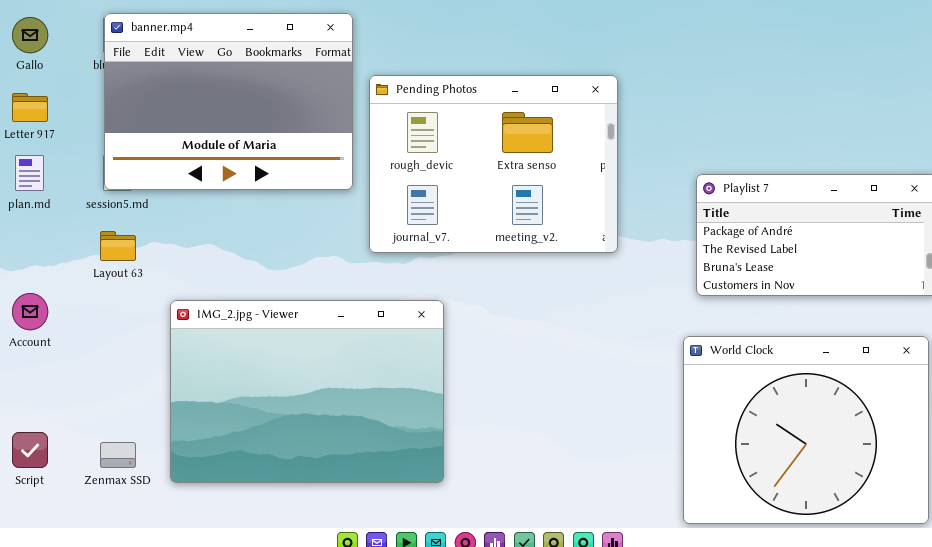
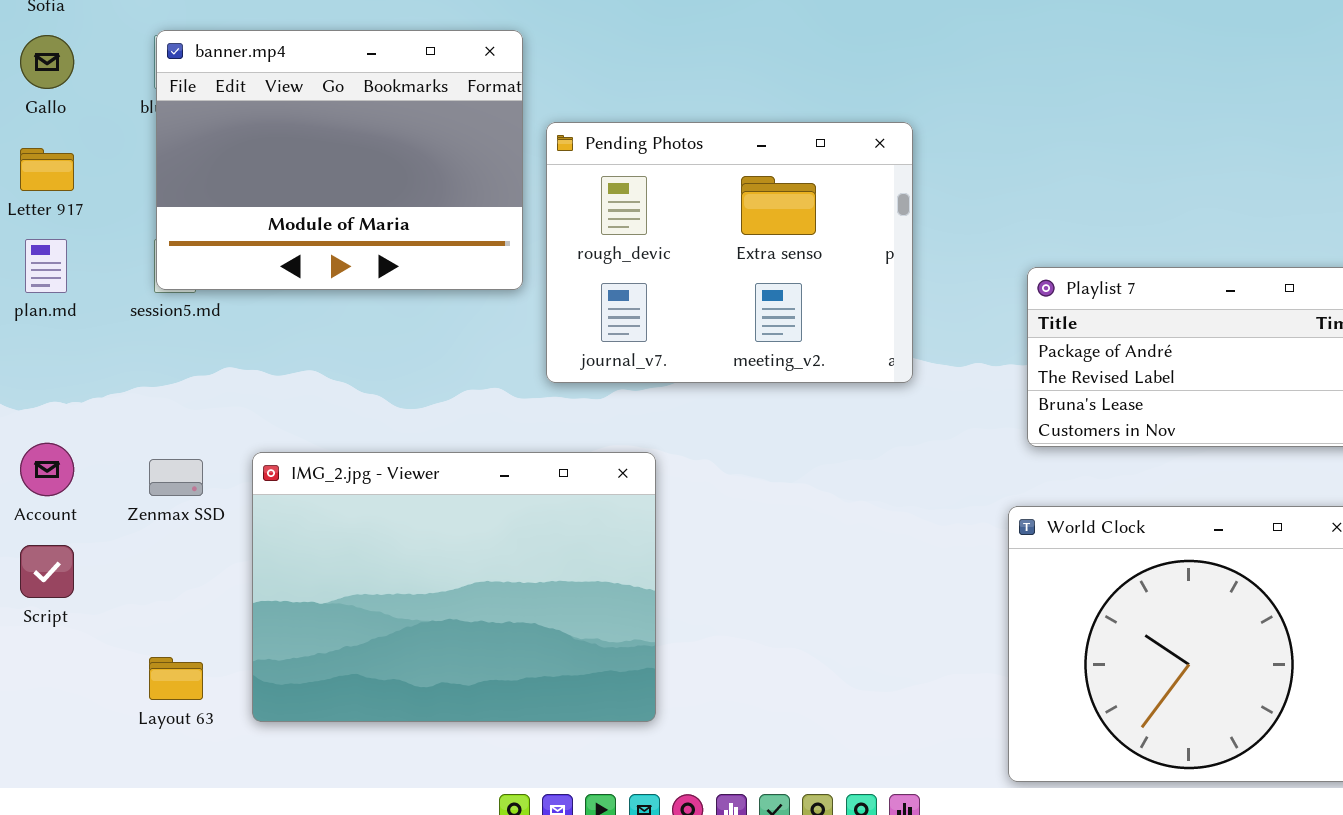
Layout 63: [100,231,136,261] -> [149,657,203,700], moved
Script: [12,432,48,468] -> [20,545,74,598], moved
Zenmax SSD: [100,442,136,468] -> [149,459,203,496], moved

